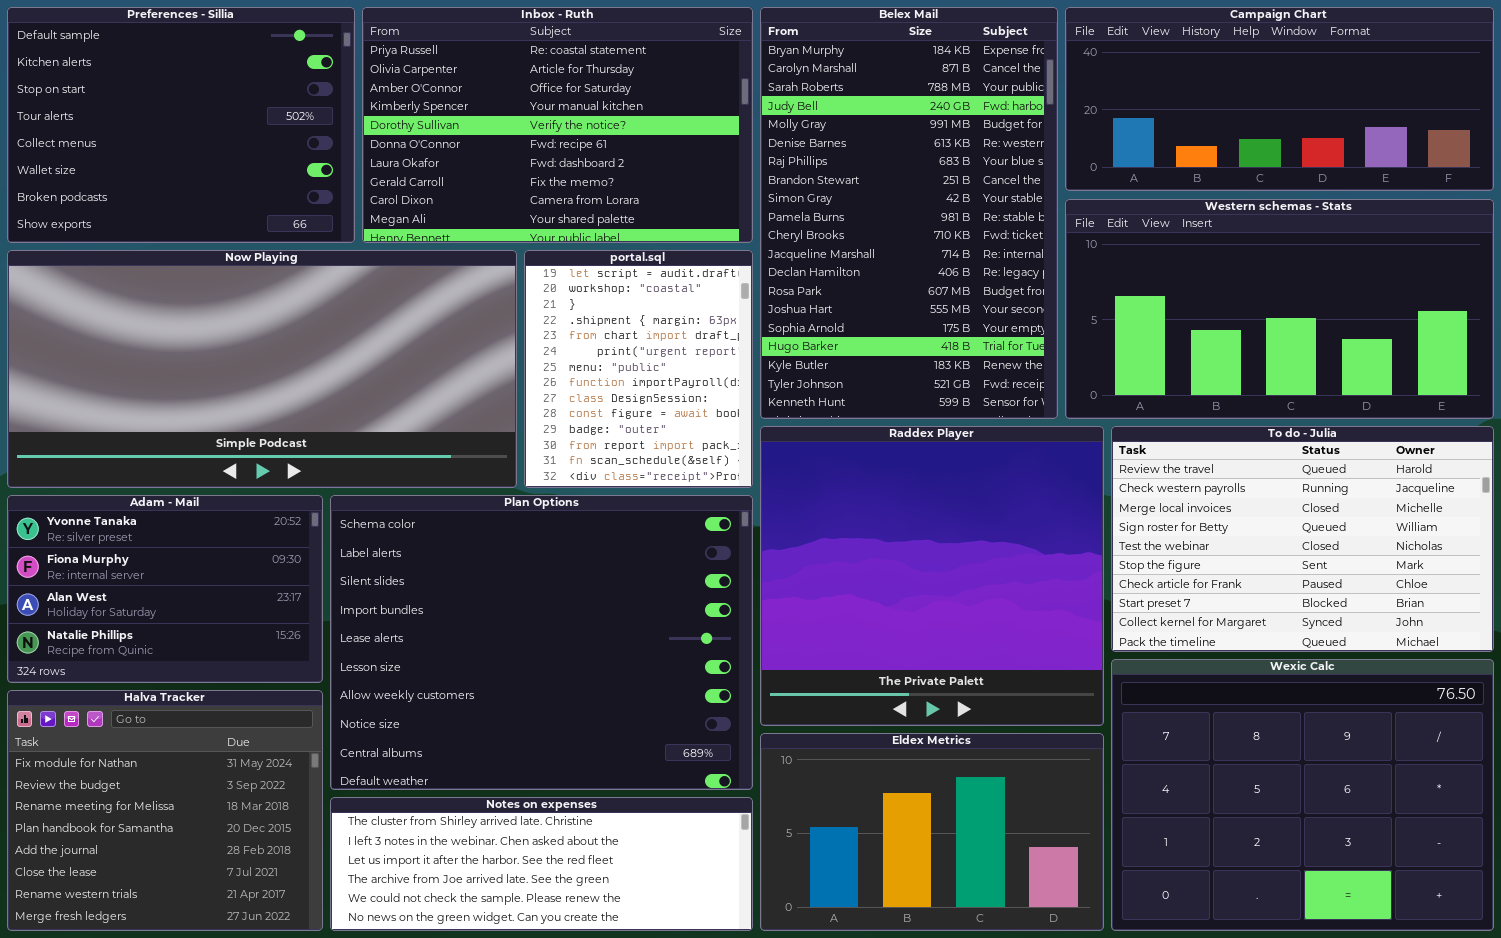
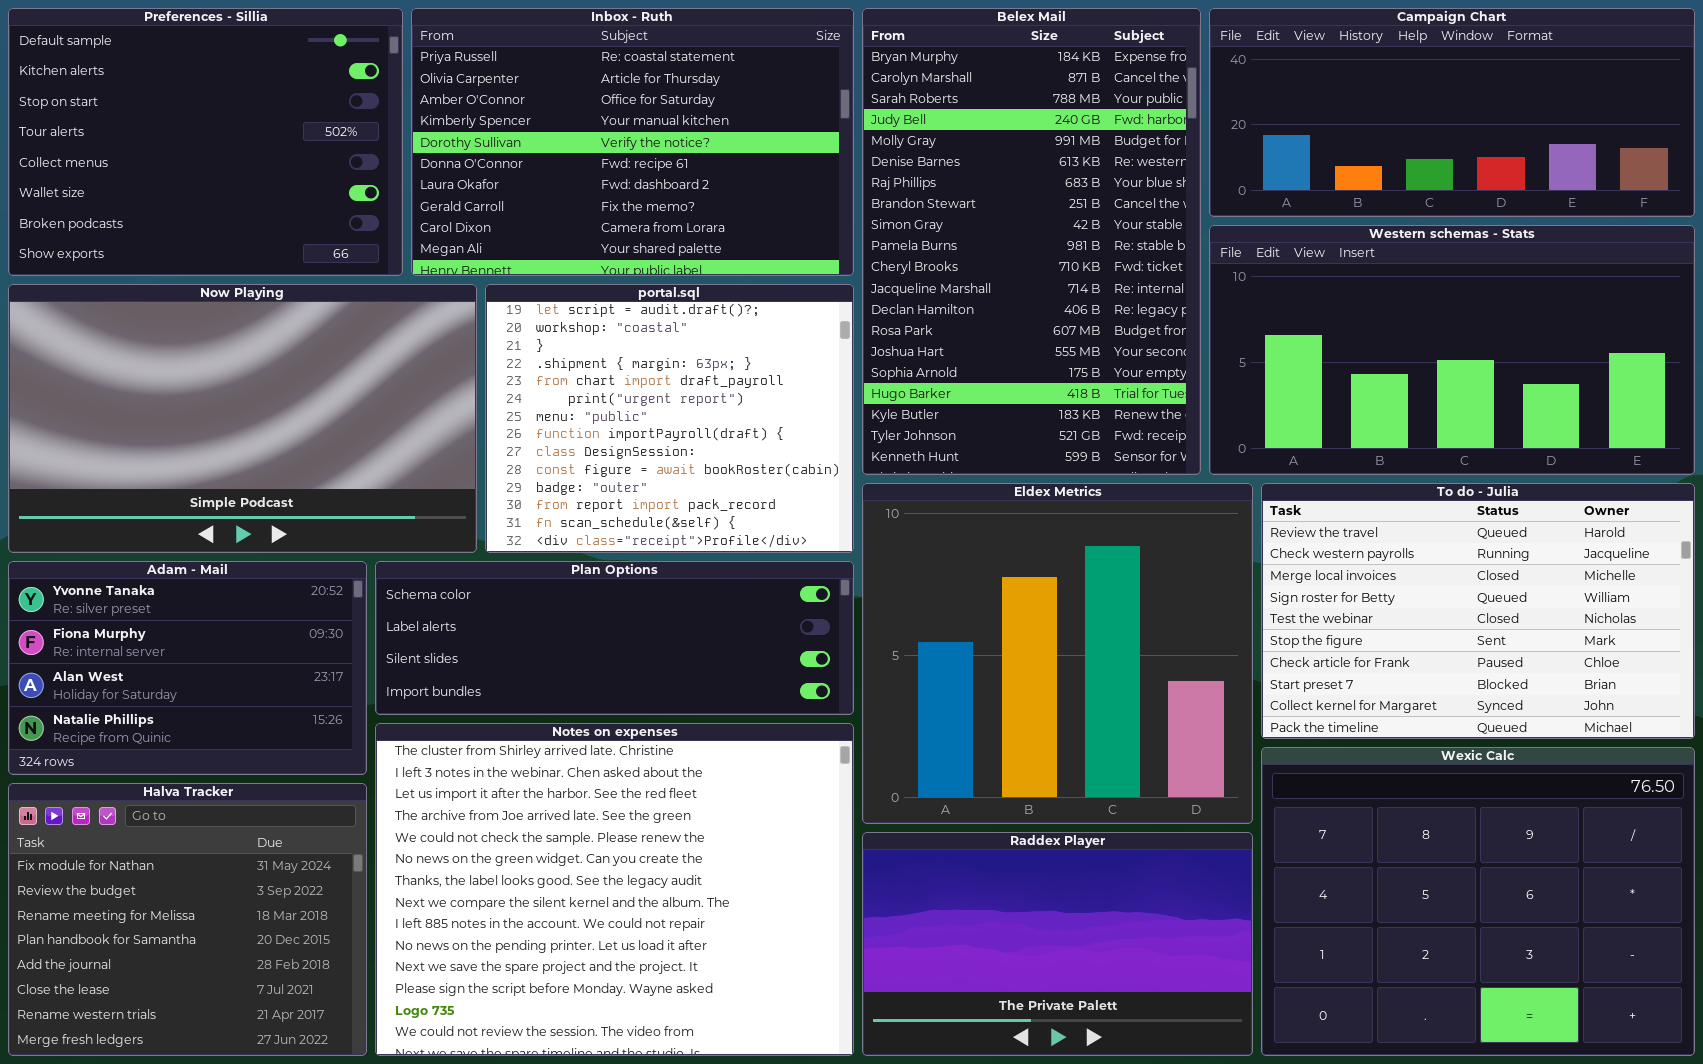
Now Playing: [7,250,517,488] -> [8,284,477,553], resized
portal.sql: [524,250,753,488] -> [485,284,854,553], resized
Raddex Player: [760,426,1104,726] -> [862,832,1253,1056], moved, resized
Plan Options: [330,495,753,790] -> [375,561,854,715], resized
Eldex Metrics: [760,733,1104,931] -> [862,483,1253,824], moved, resized
Notes on expenses: [330,797,753,931] -> [375,723,854,1056], resized

